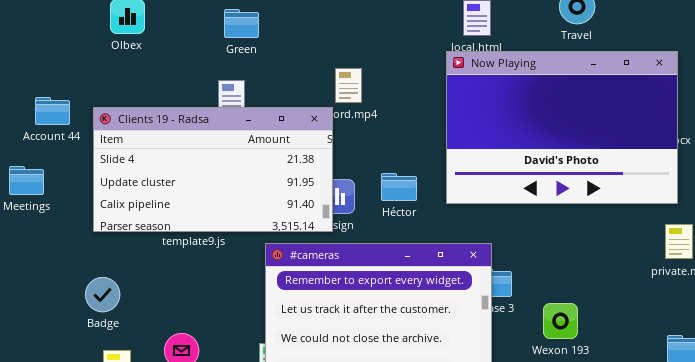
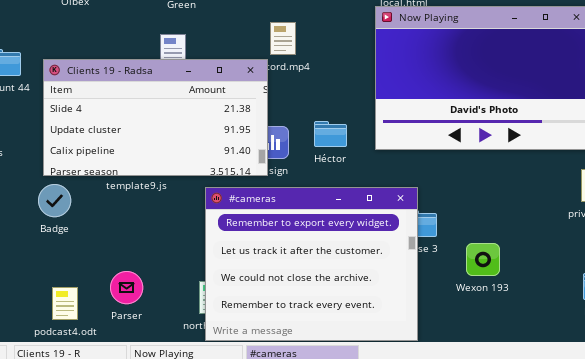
Badge: [85,277,120,312] -> [38,184,71,217], moved

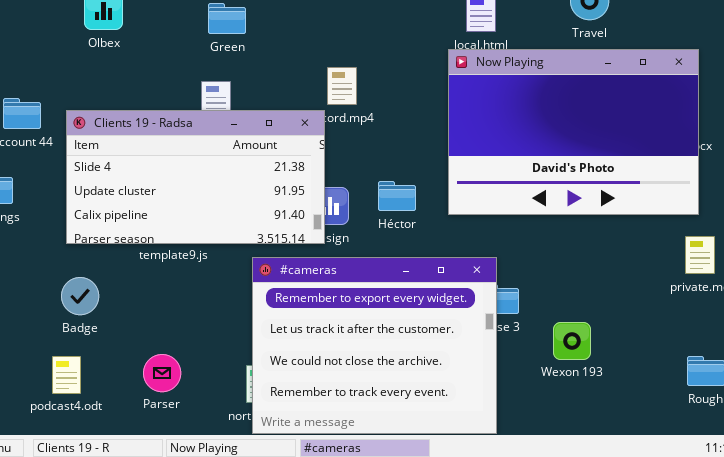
Badge: [38,184,71,217] -> [61,277,99,315], moved
podcast4.odt: [52,287,78,320] -> [52,356,81,394], moved

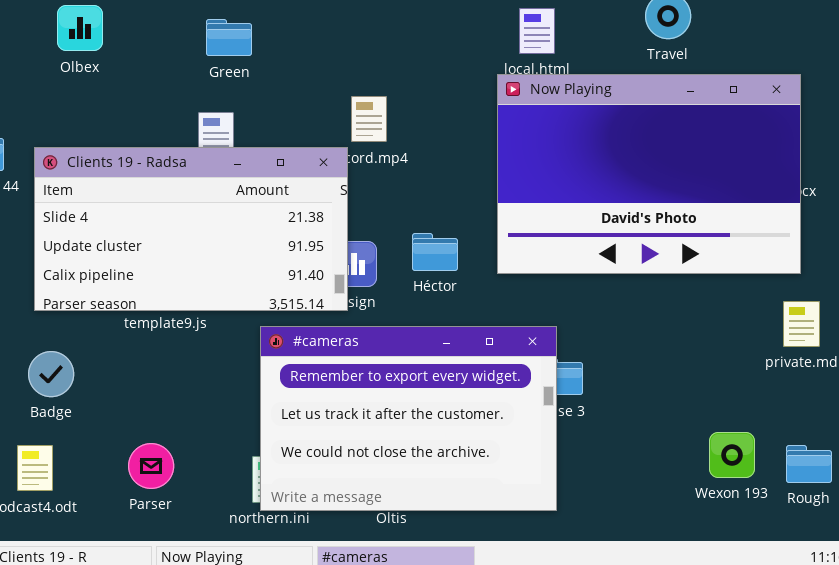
#cameras: [252,257,497,434] -> [260,326,557,511], resized
Wexon 193: [553,322,591,360] -> [709,432,755,478], moved

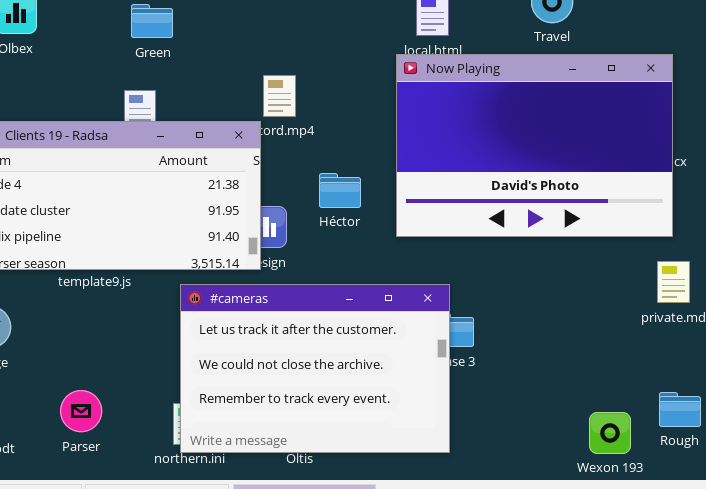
Héctor: [412,233,458,271] -> [319,173,361,208], moved
#cameras: [260,326,557,511] -> [180,284,450,453], scrolled down 1 row
Wexon 193: [709,432,755,478] -> [589,412,631,454], moved

